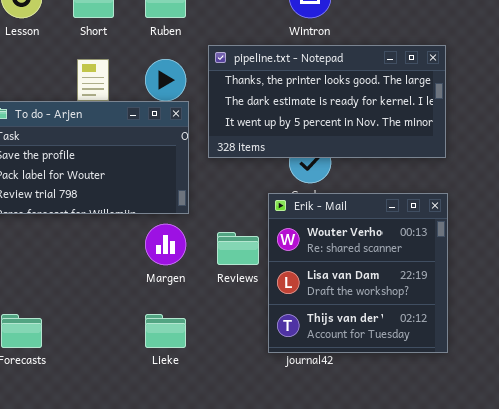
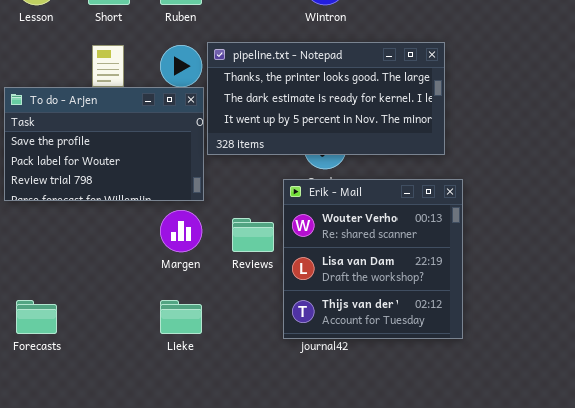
pipeline.txt - Notepad: [208,45,446,158] -> [207,42,445,155], moved

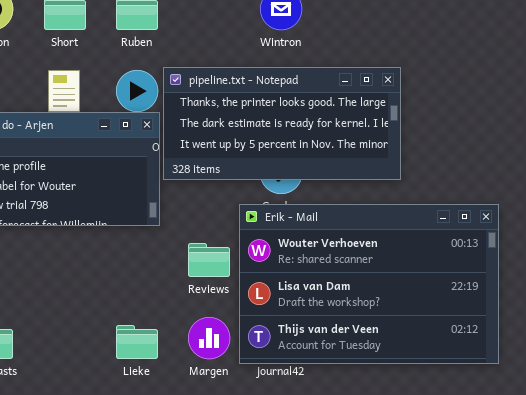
Erik - Mail: [283,179,463,339] -> [239,204,499,364], resized
Margen: [160,210,202,252] -> [188,317,230,359], moved

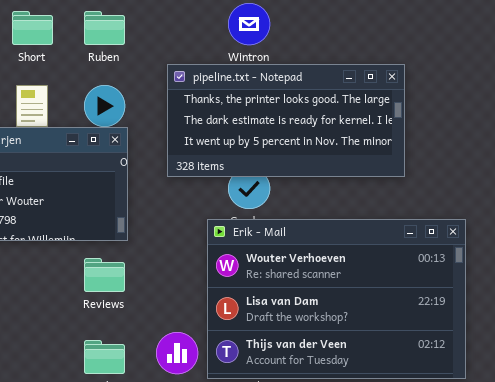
pipeline.txt - Notepad: [163,67,401,180] -> [167,64,405,177], moved
Reviews: [188,243,230,277] -> [84,258,125,292], moved

